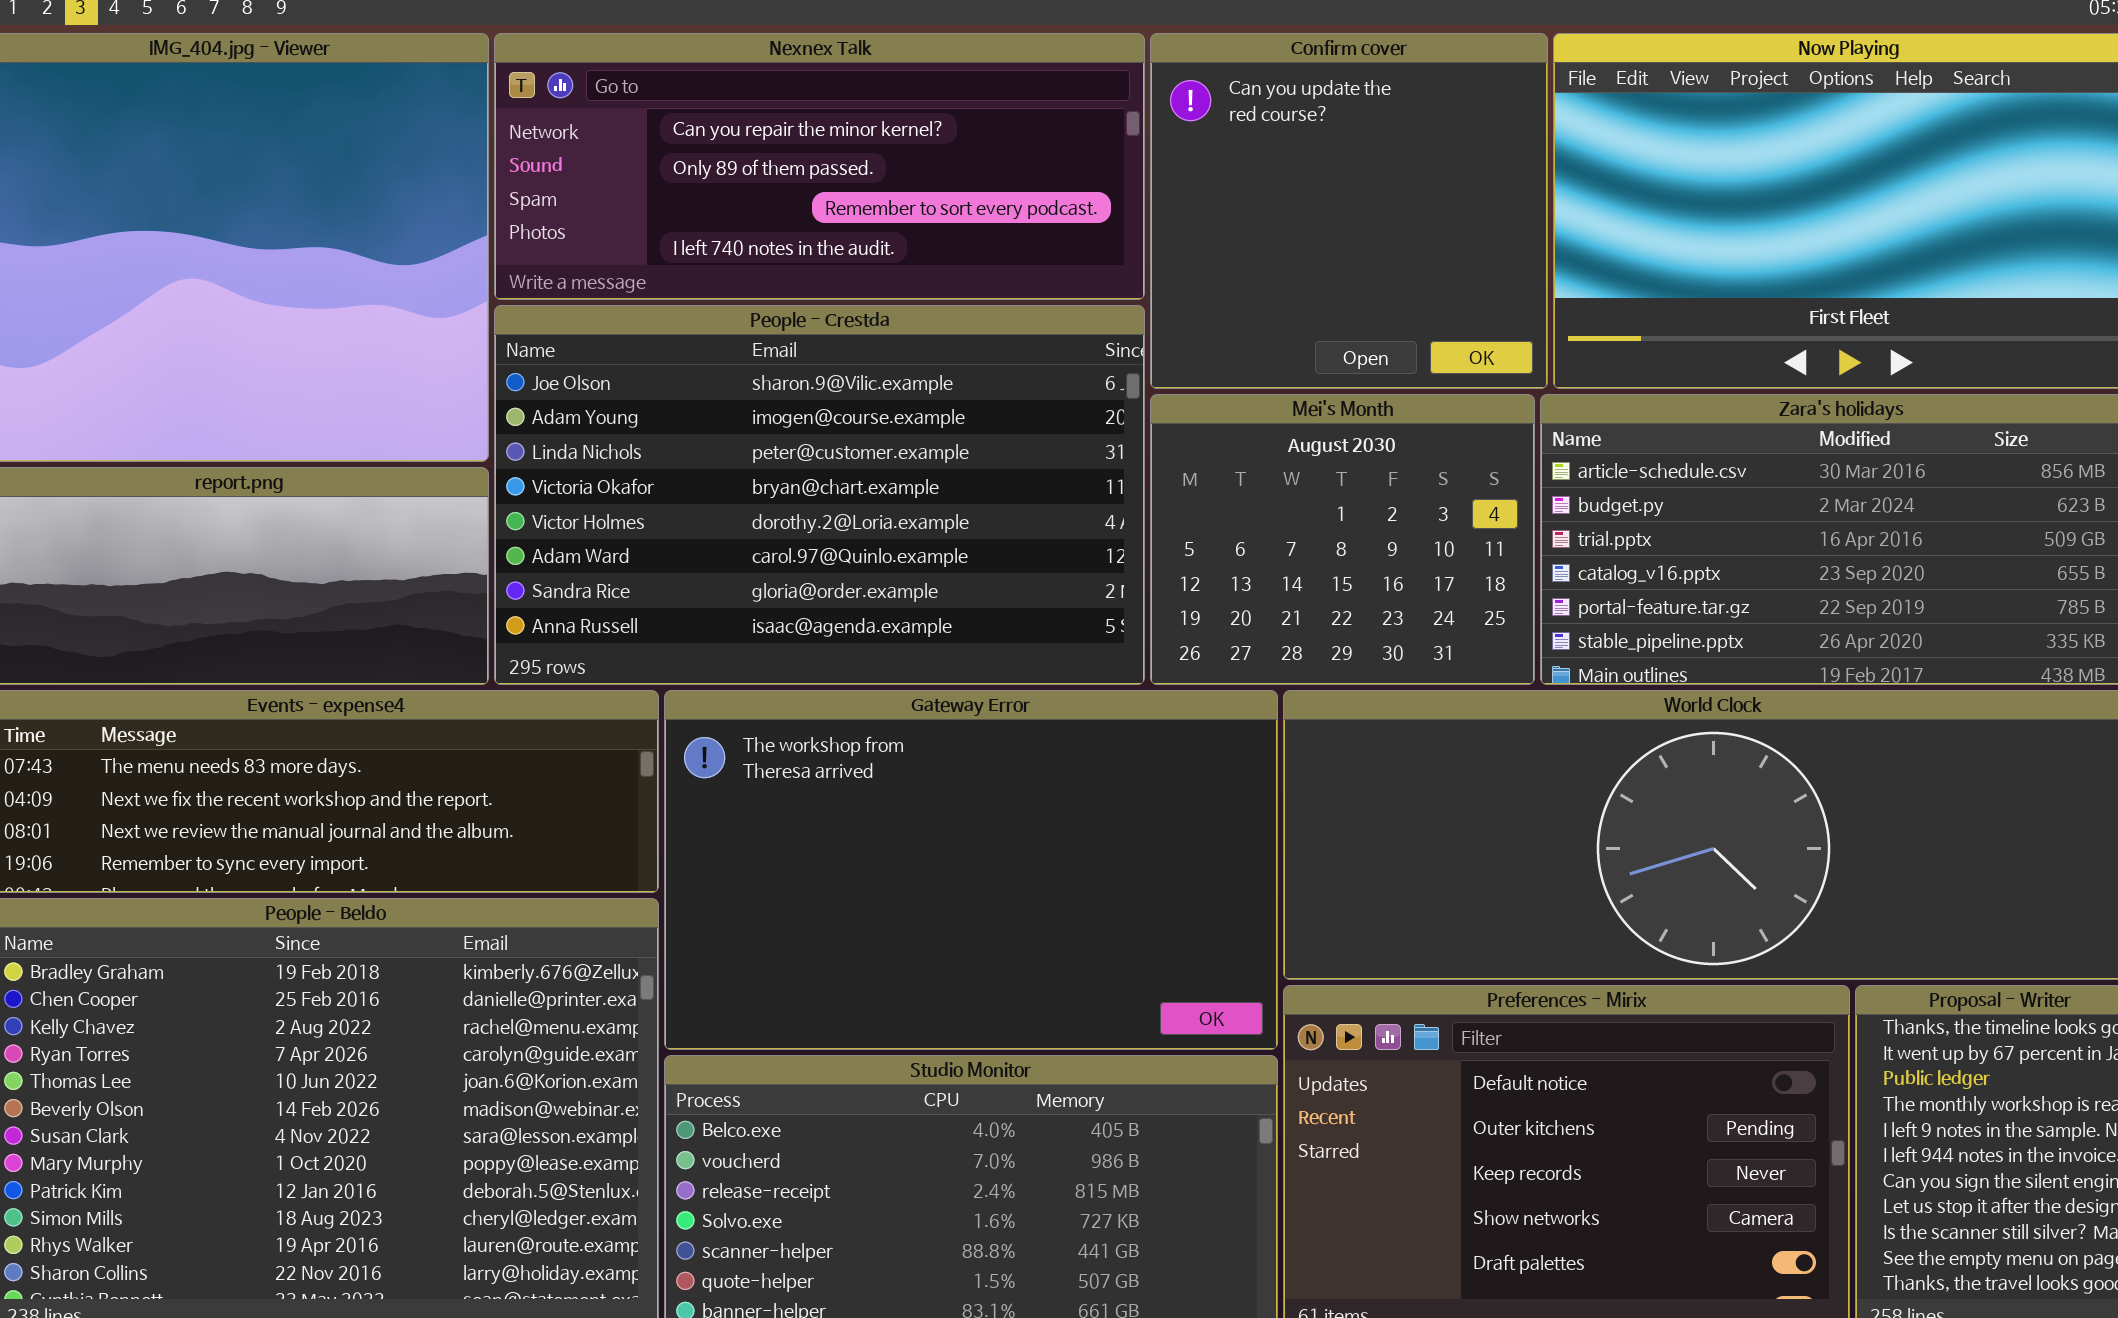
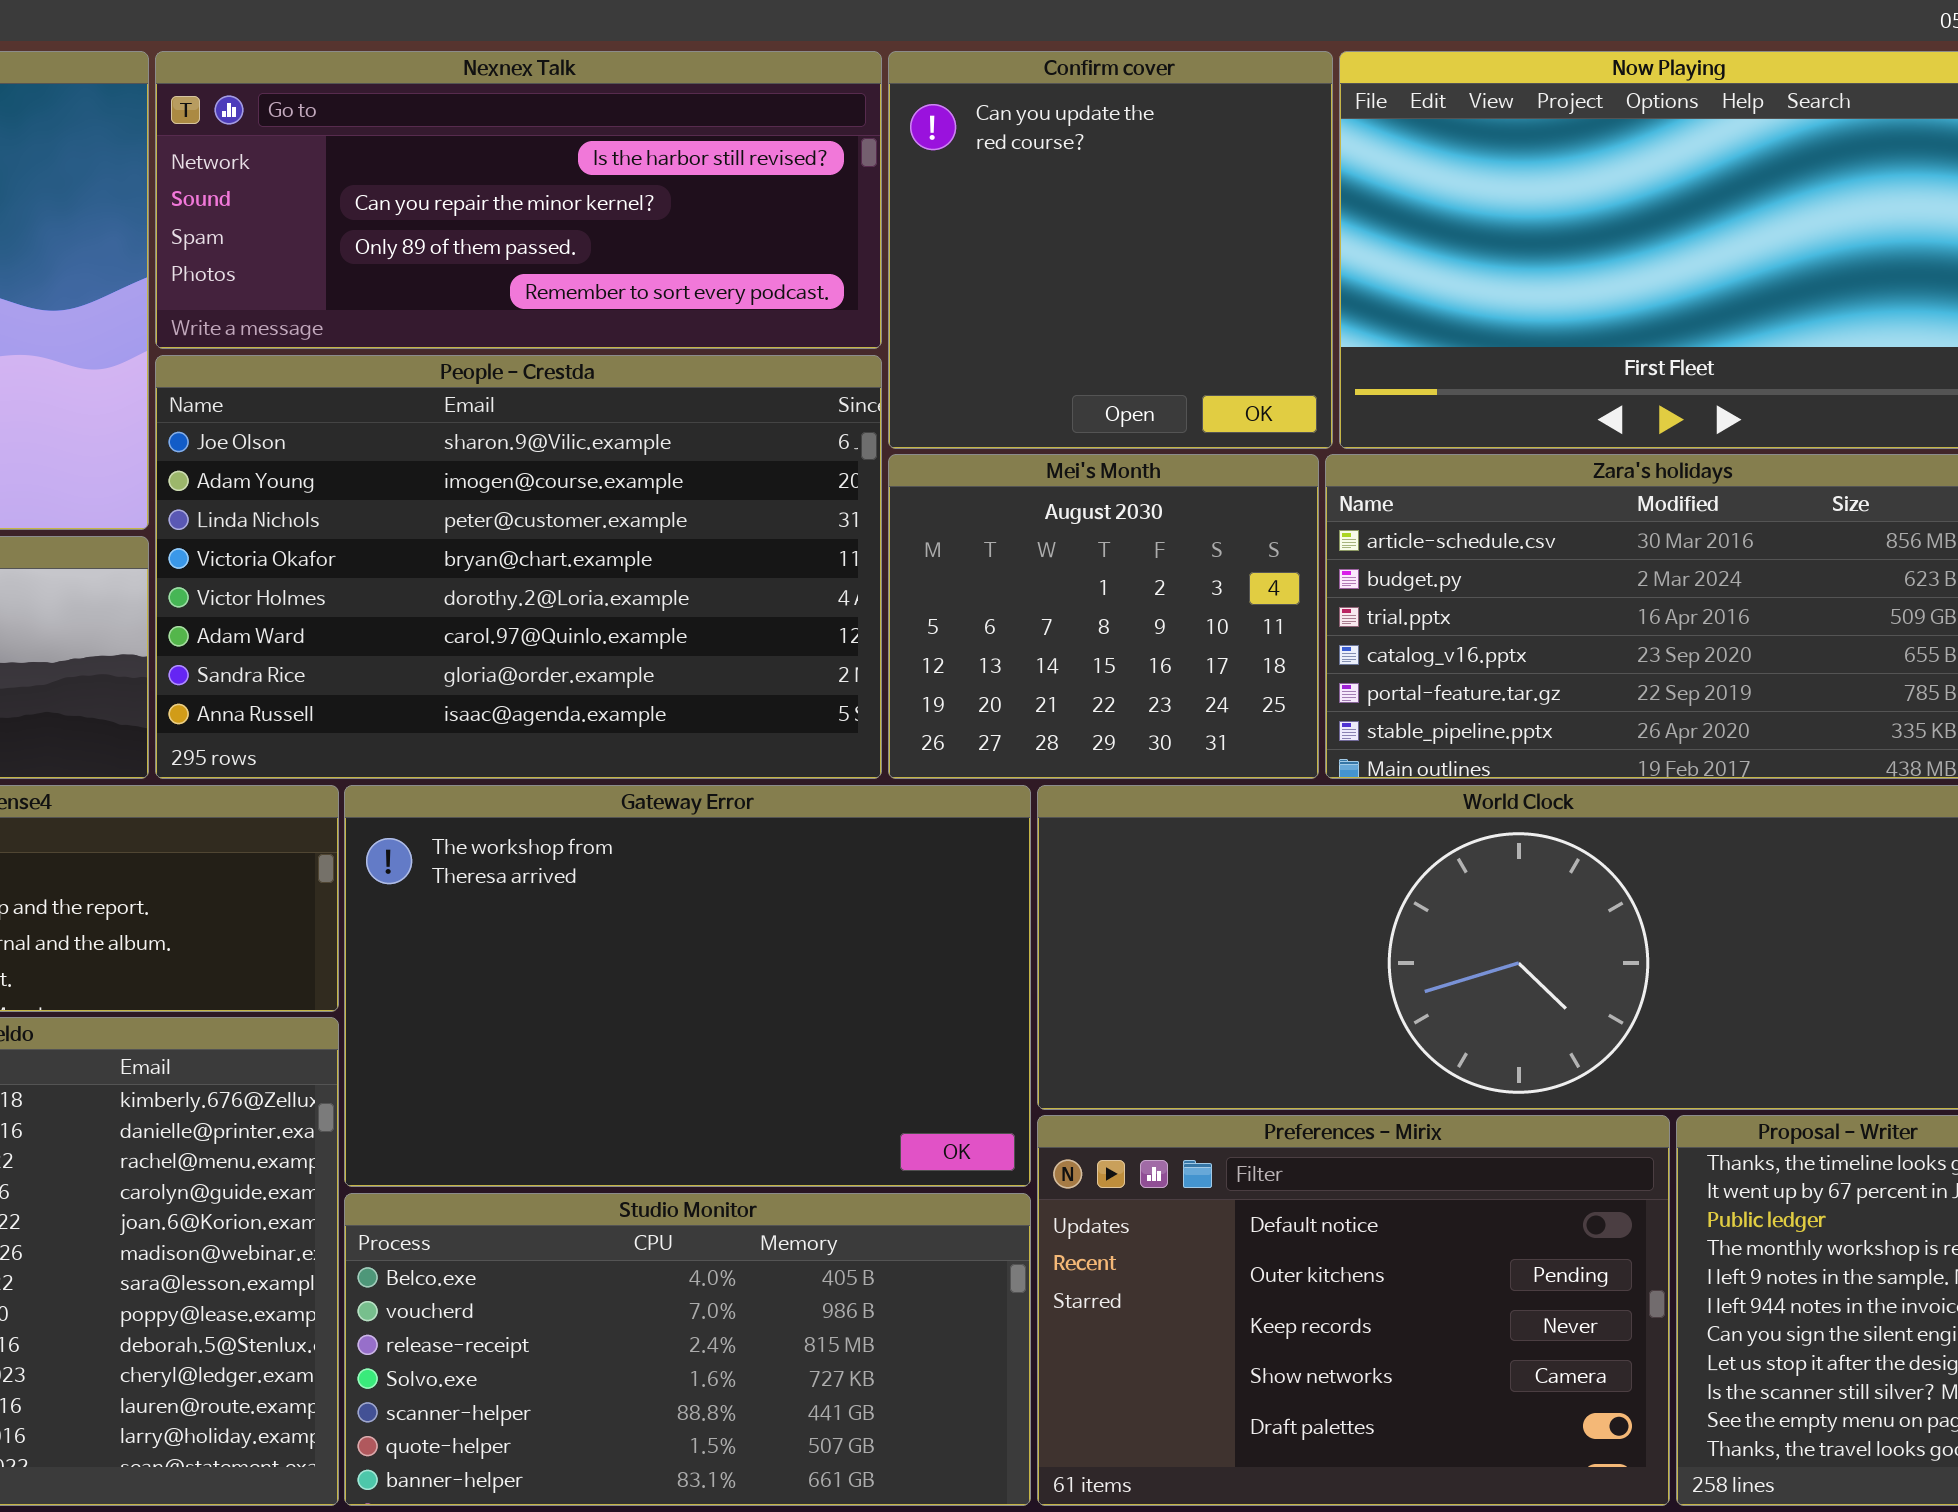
Nexnex Talk: [494,33,1145,300] -> [155,51,882,349], scrolled up 1 row

